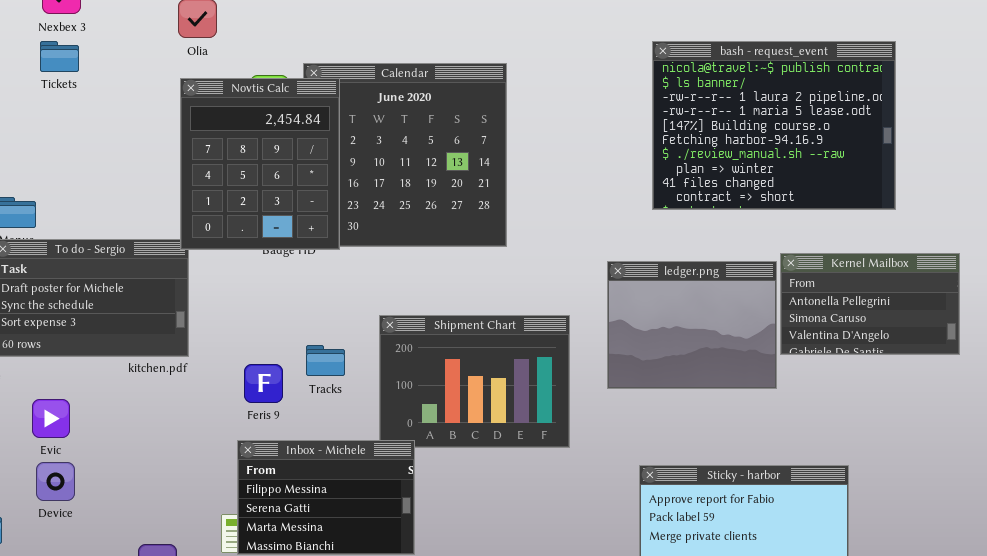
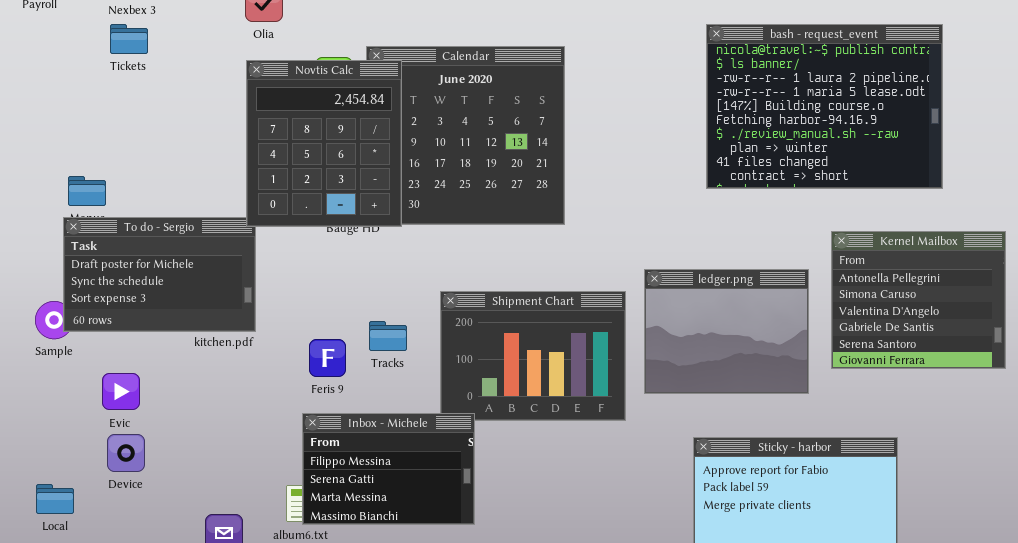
Kernel Mailbox: [780,253,960,355] -> [831,231,1006,369], resized
ledger.png: [607,261,777,389] -> [644,269,809,394], moved

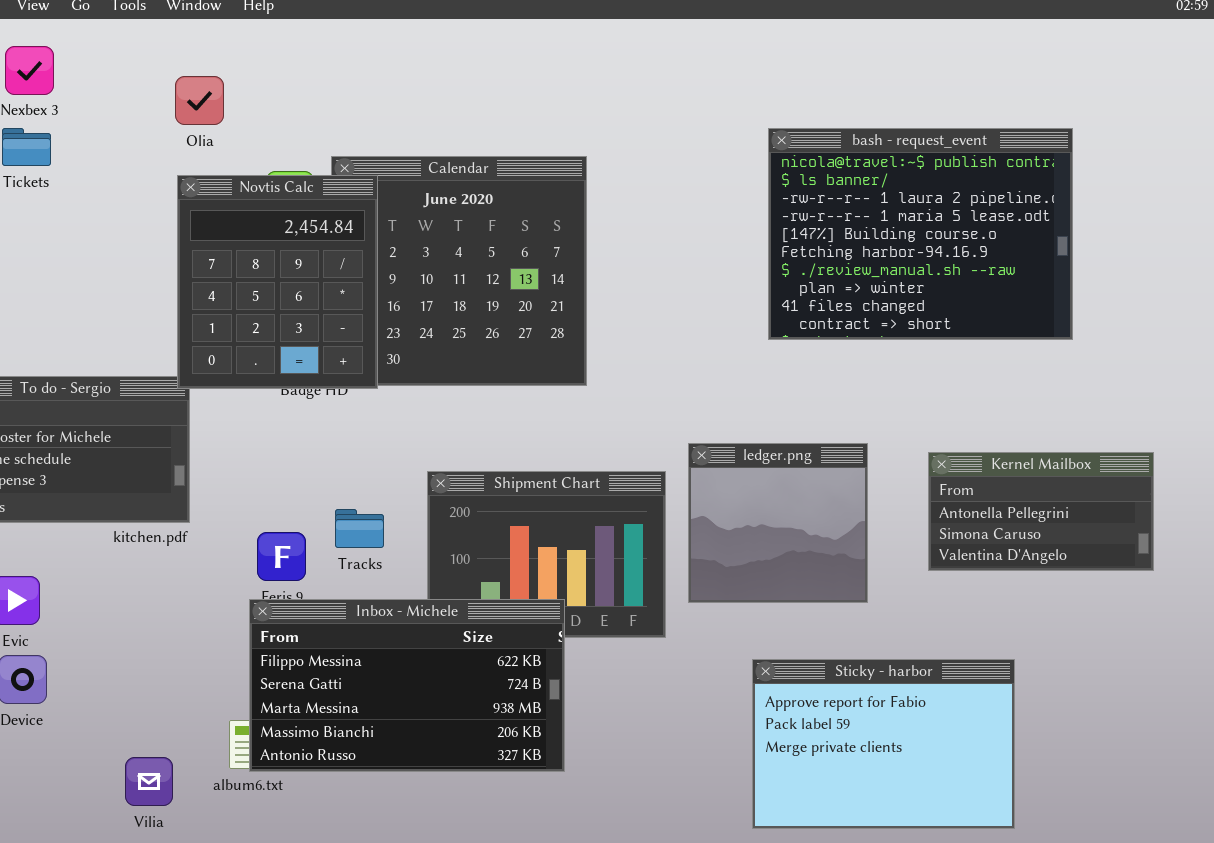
Kernel Mailbox: [831,231,1006,369] -> [928,452,1154,571], resized
ledger.png: [644,269,809,394] -> [688,443,868,603], resized
Inbox - Michele: [302,413,475,525] -> [249,599,565,772], resized

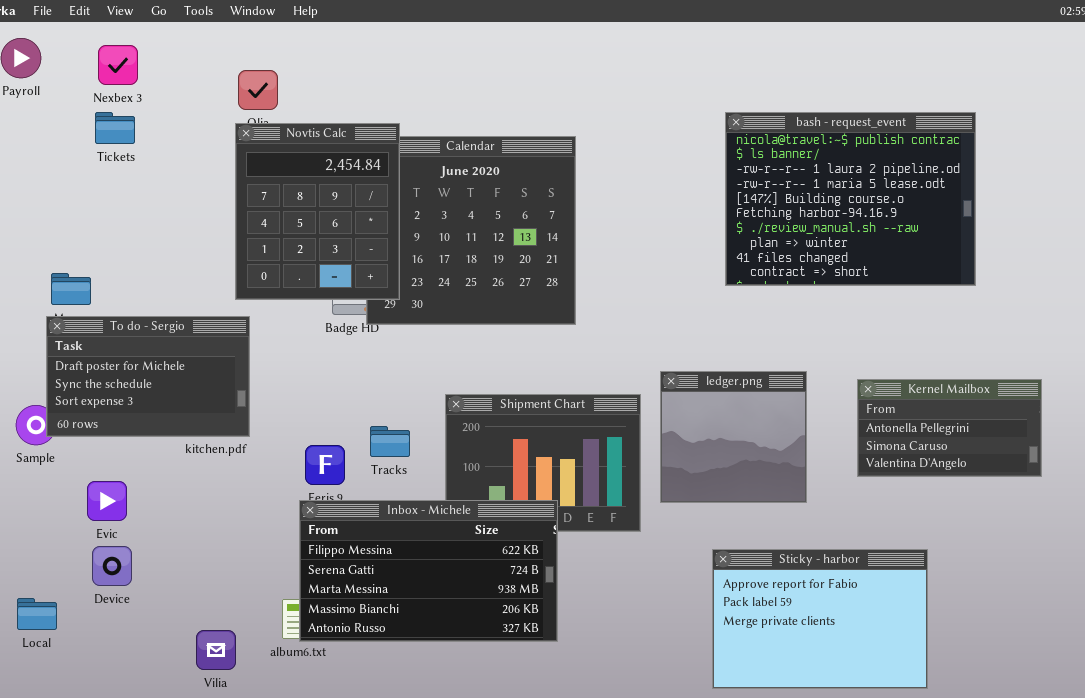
Novtis Calc: [177,175,378,389] -> [235,123,400,300], moved

